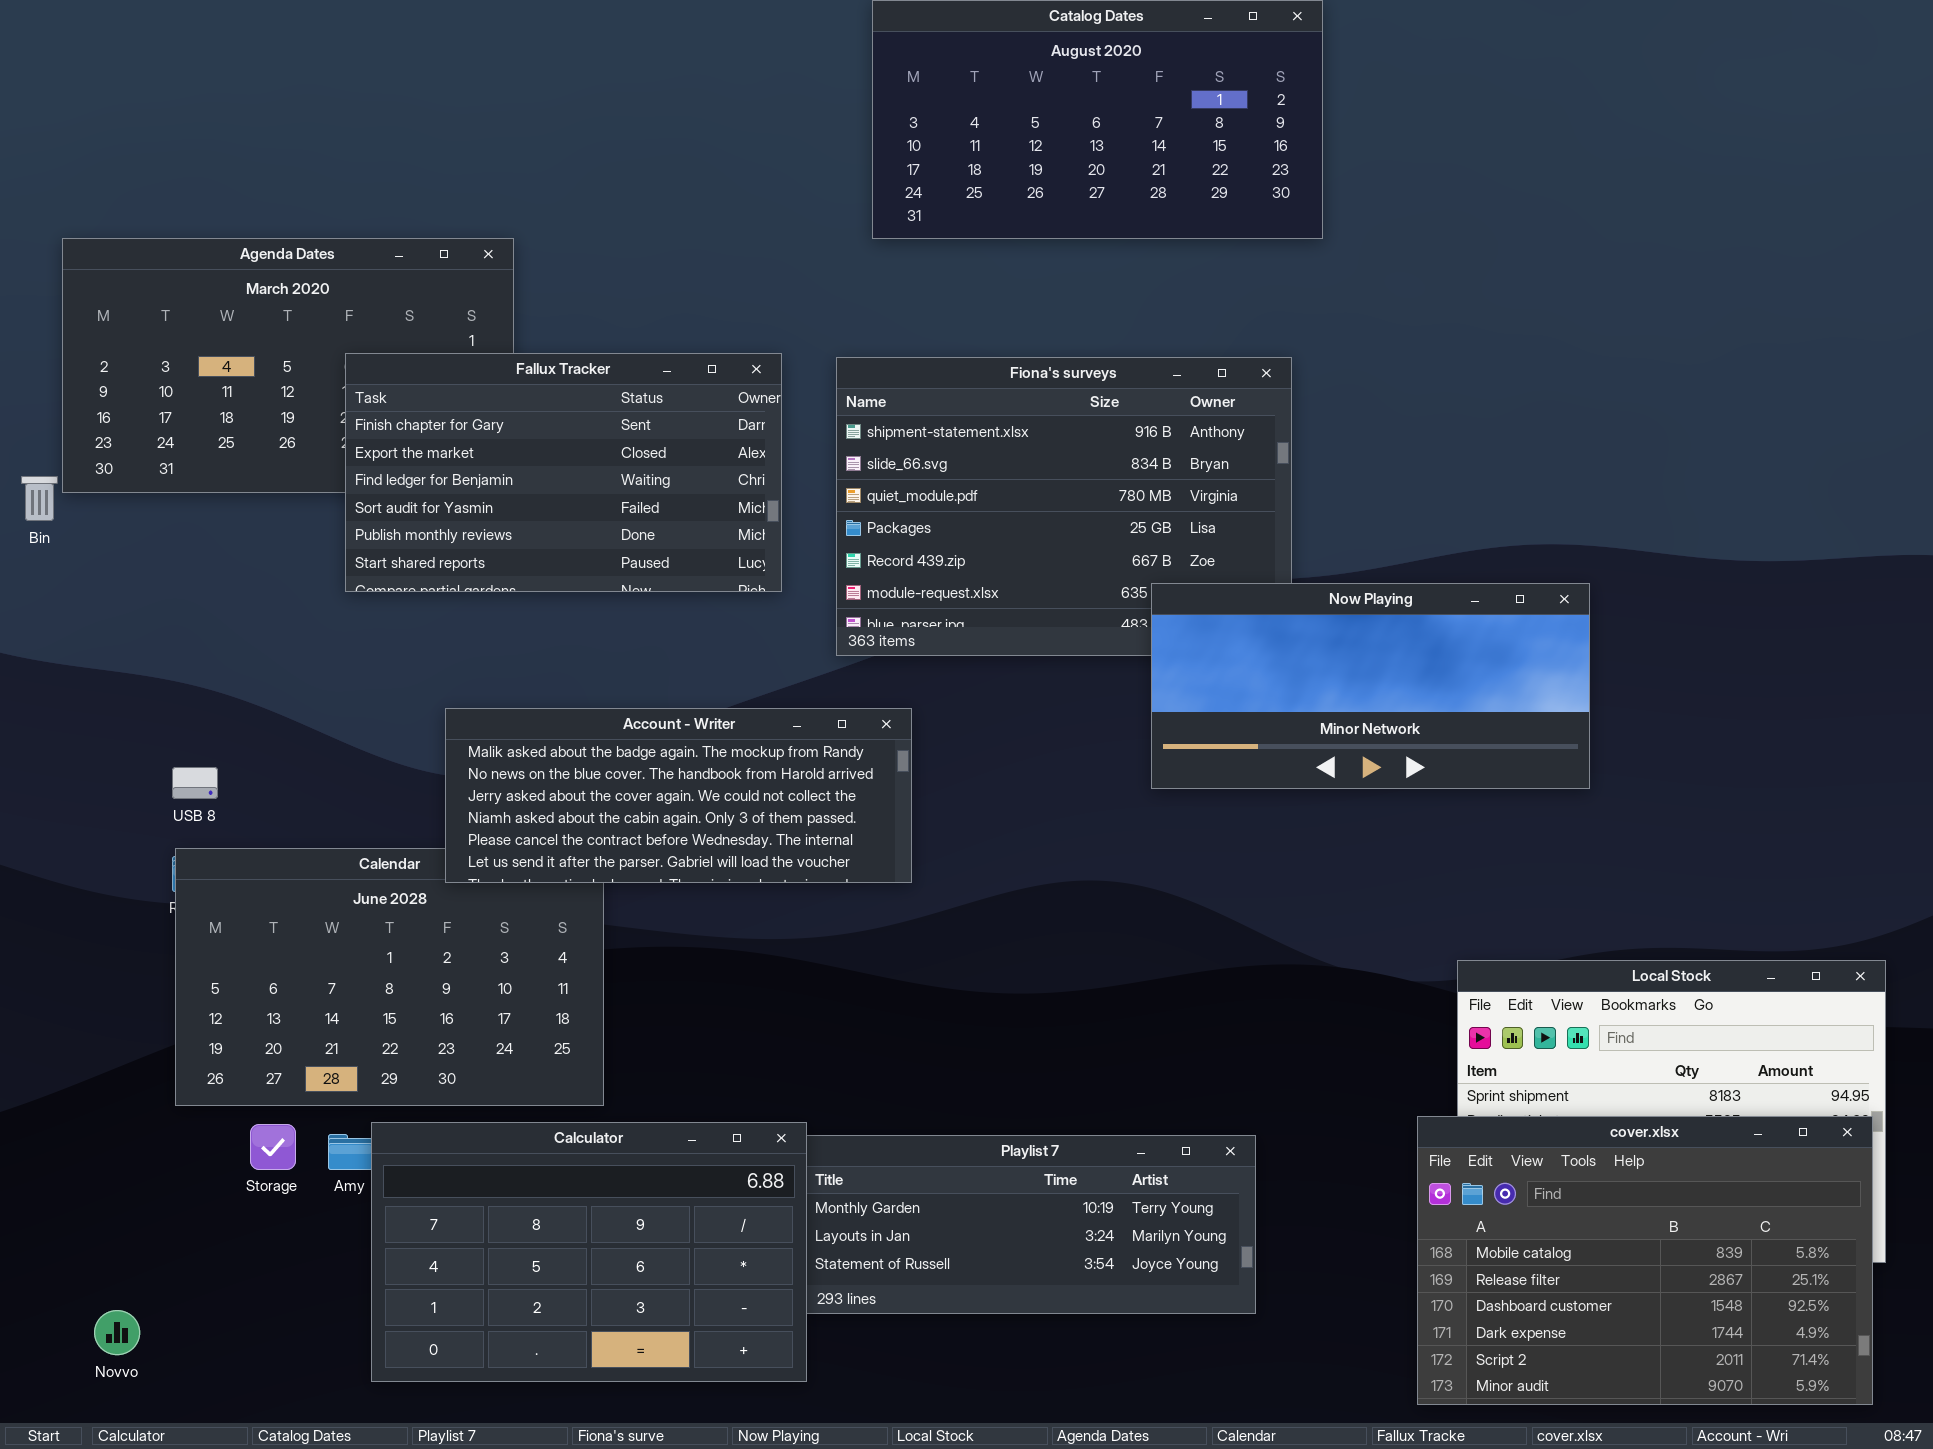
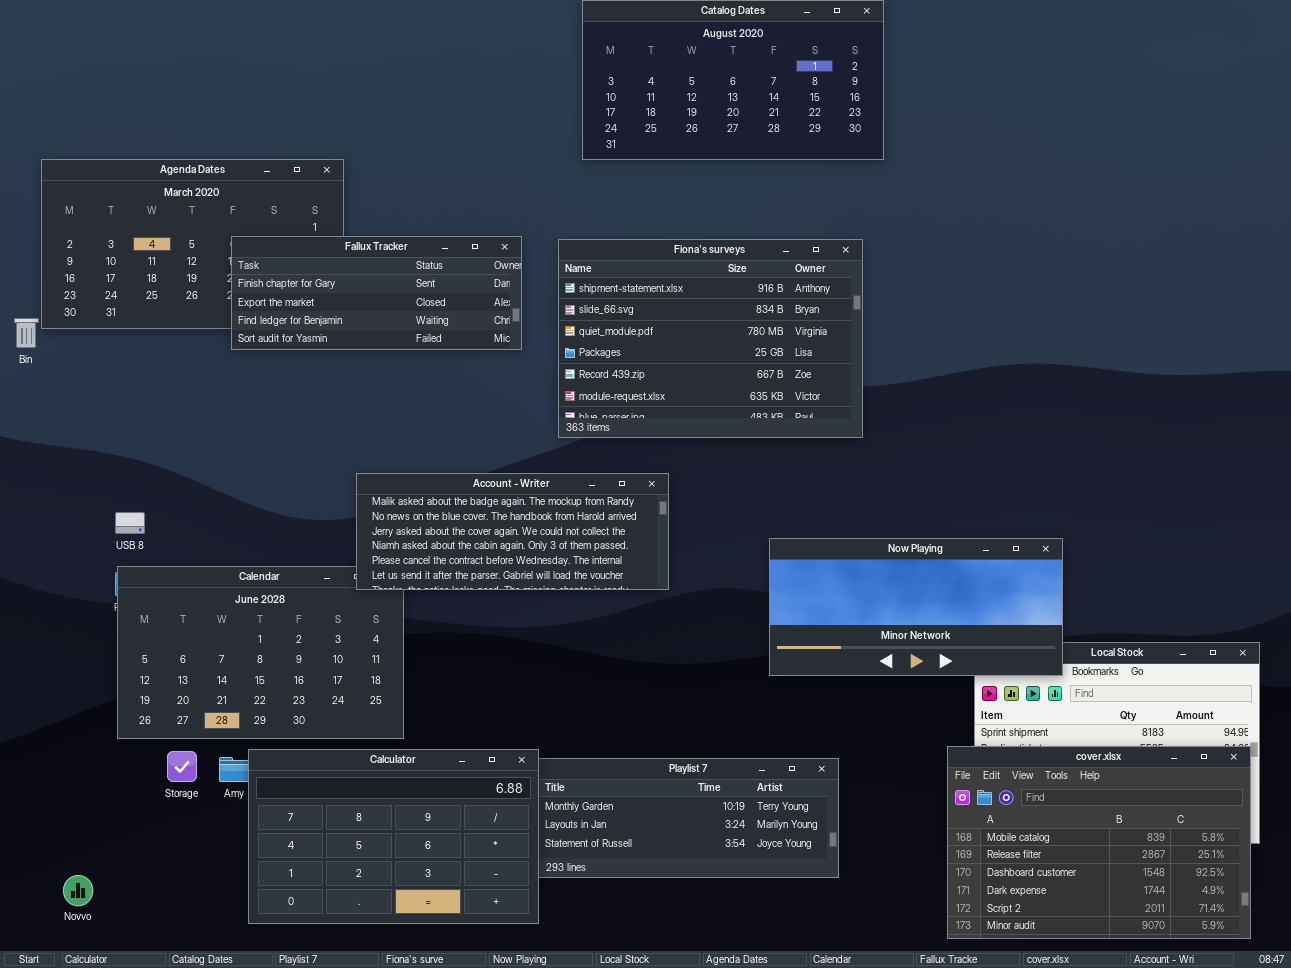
Fallux Tracker: [345,353,782,592] -> [231,236,522,350], resized
Now Playing: [1151,583,1590,789] -> [769,538,1063,676], moved
Account - Writer: [445,708,912,883] -> [356,473,669,590], moved

